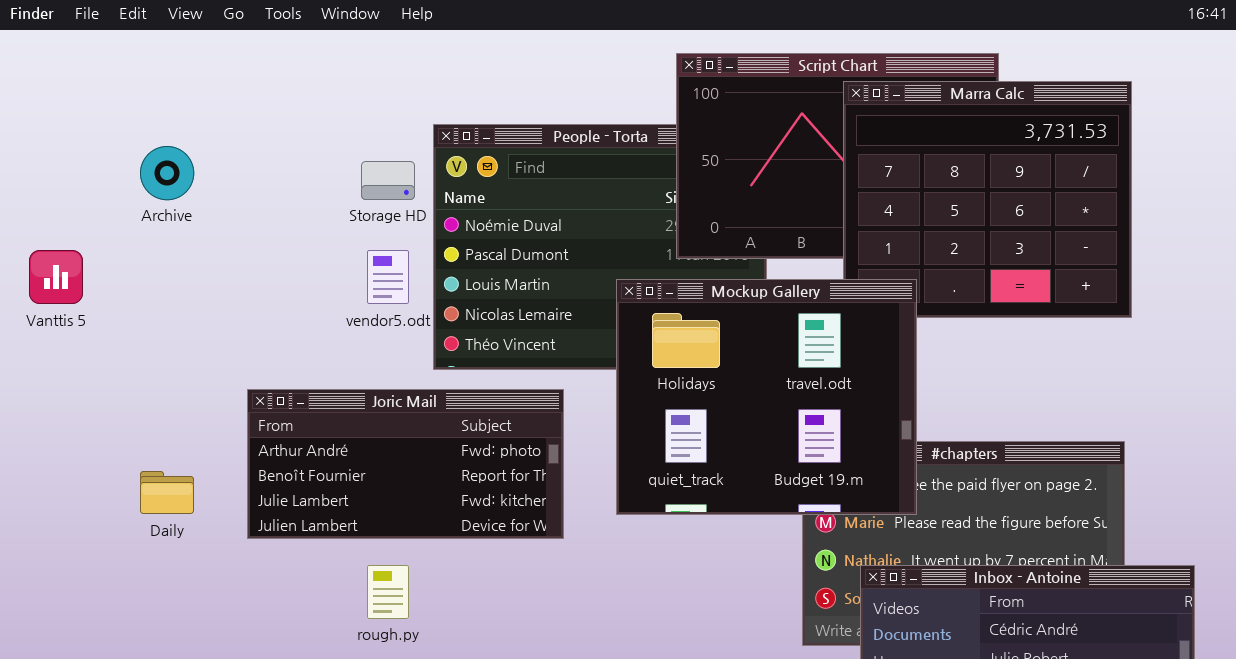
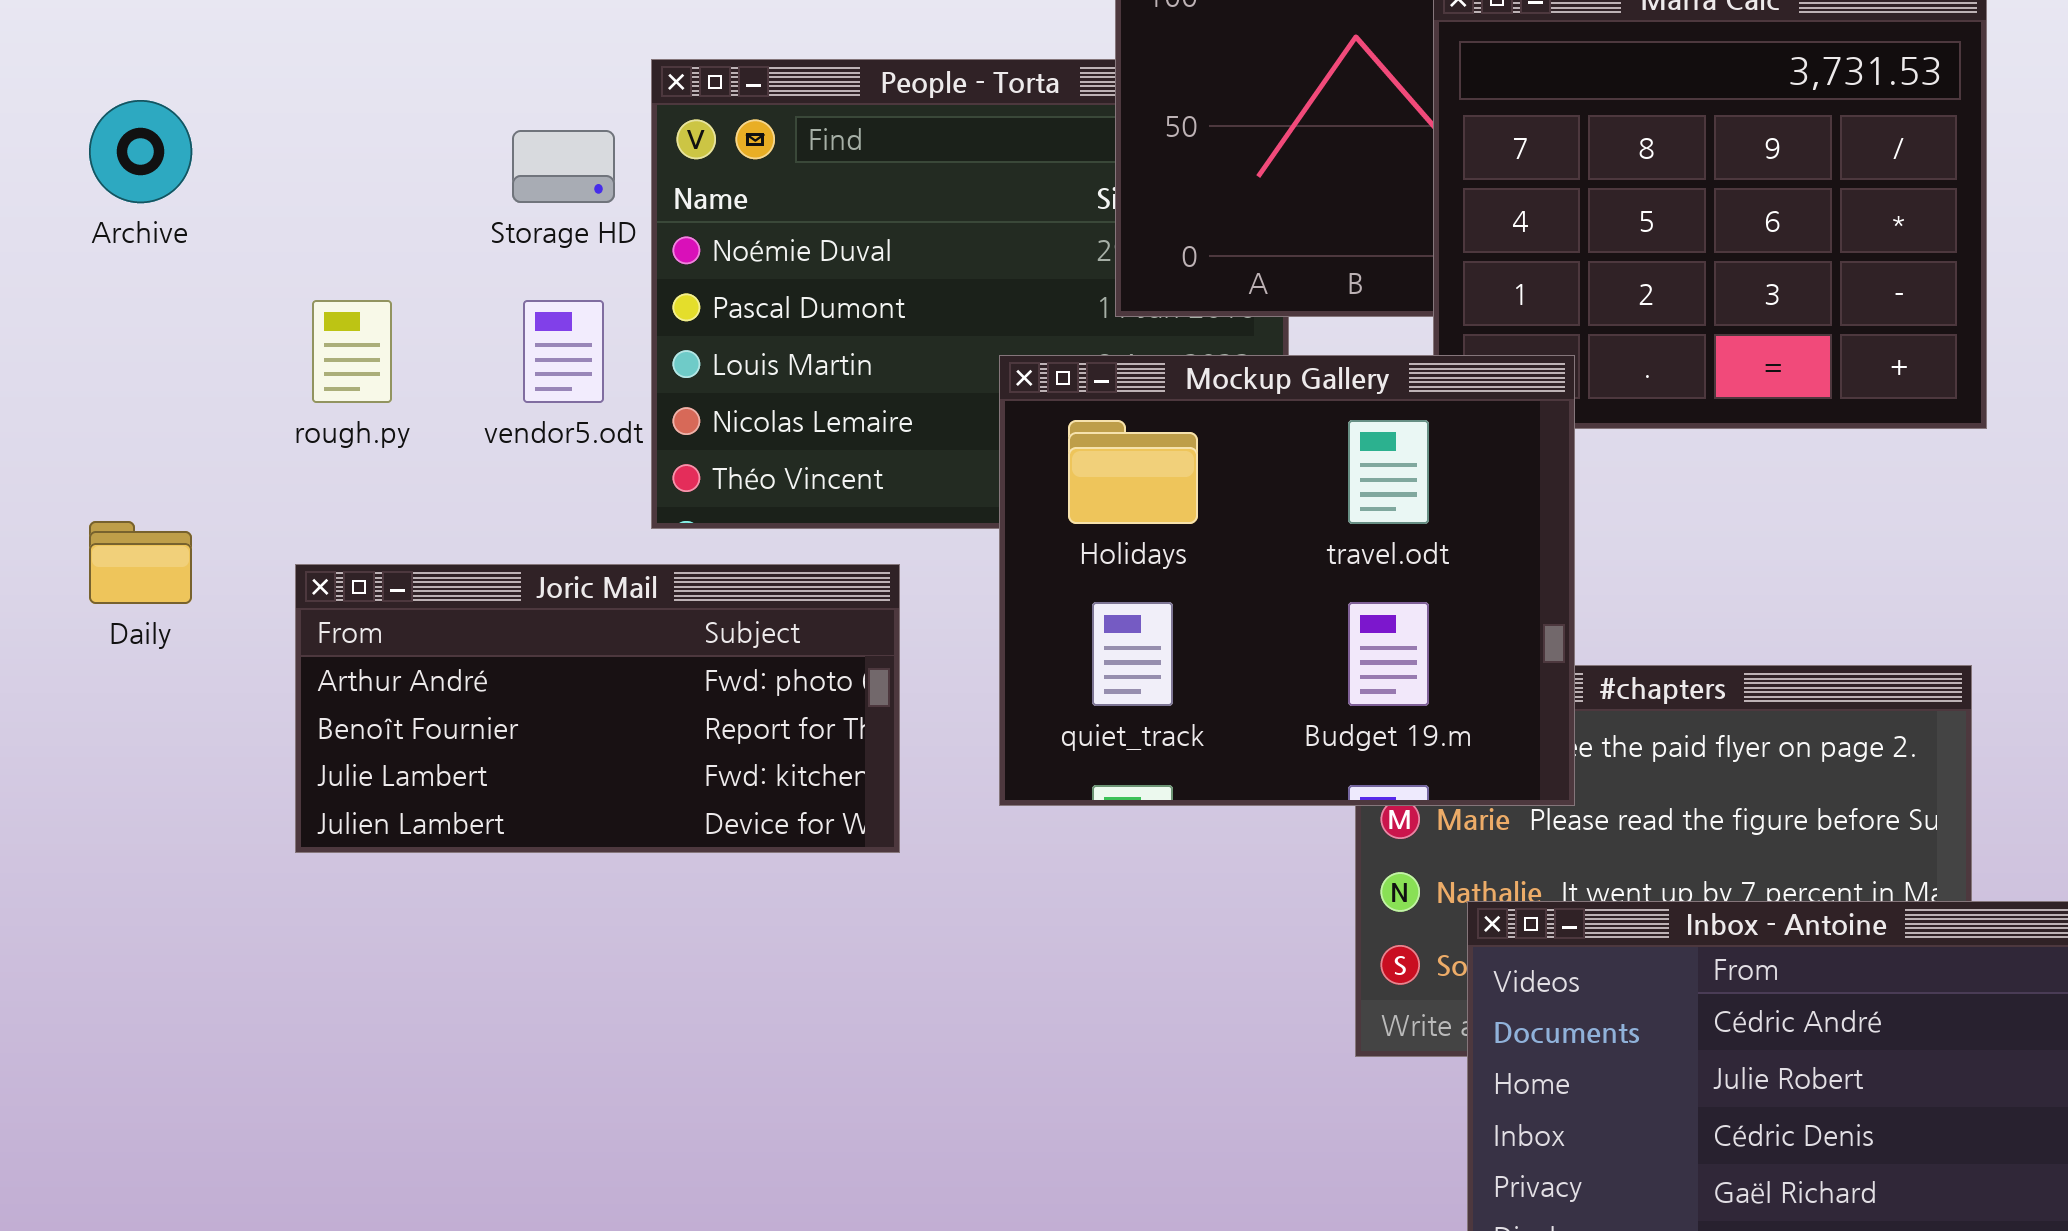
Daily: [140,471,194,514] -> [89,521,192,604], moved
rough.py: [367,565,409,619] -> [312,300,392,403], moved

